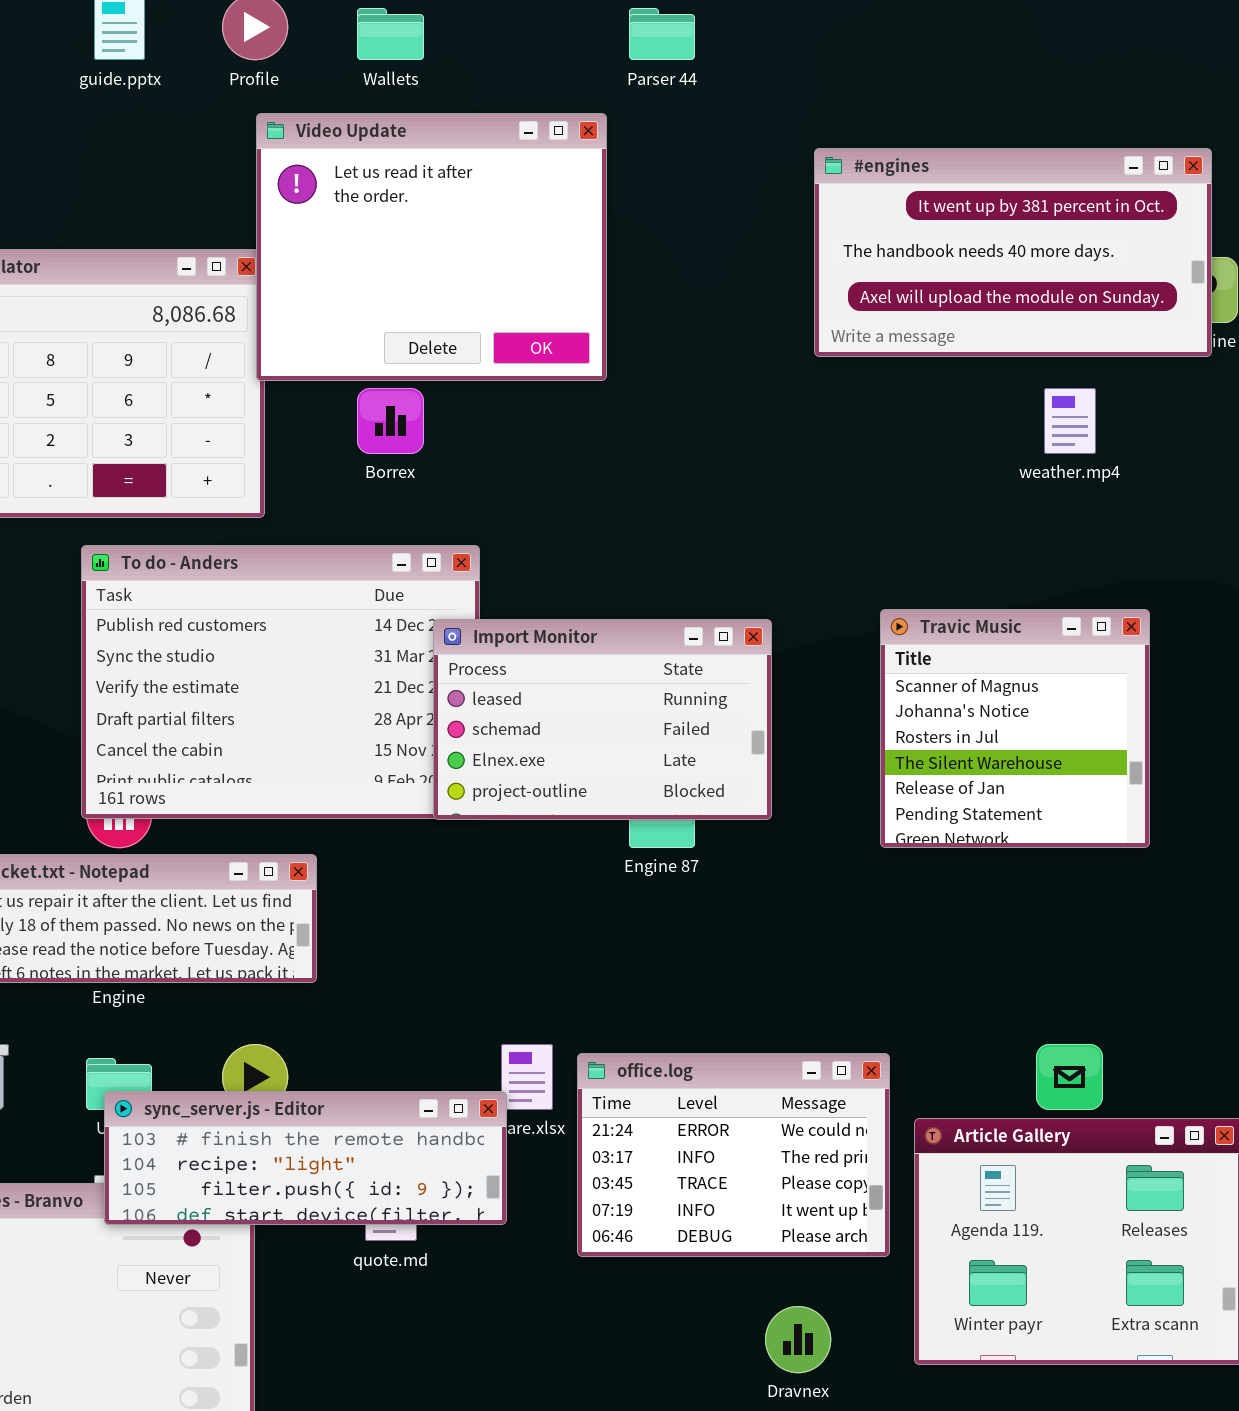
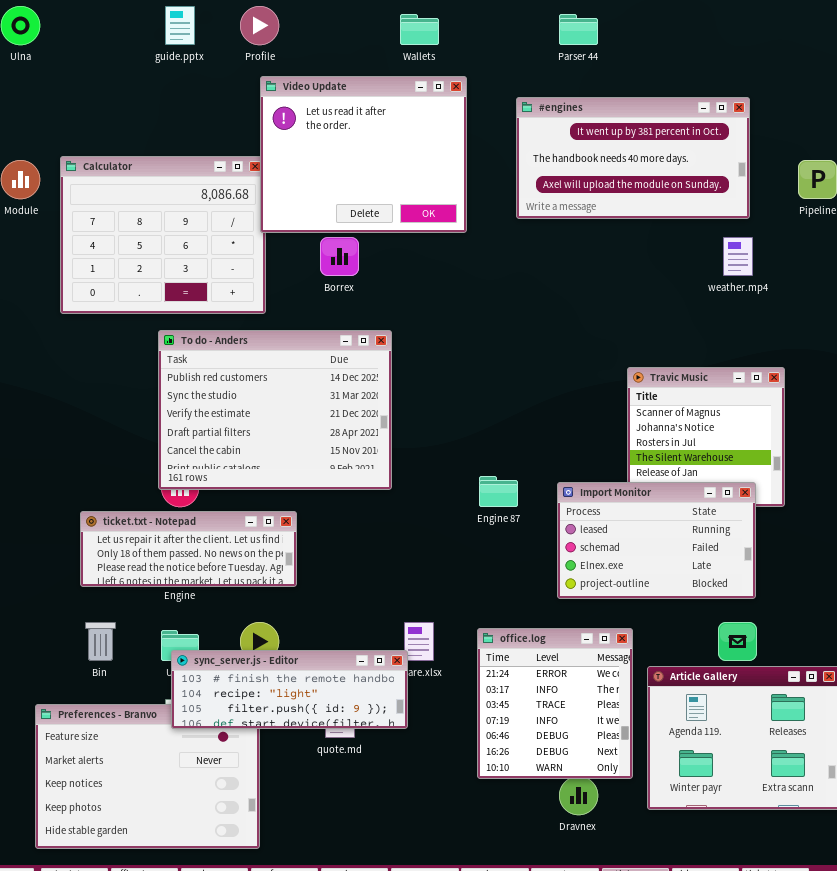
Wallets: [357,8,424,60] -> [400,14,439,45], moved
Parser 44: [629,8,695,60] -> [559,14,598,45], moved
#engines: [814,148,1212,357] -> [516,97,750,219], moved
Import Monitor: [433,619,772,820] -> [557,482,756,599], moved
office.log: [577,1053,890,1257] -> [477,628,633,779], resized

